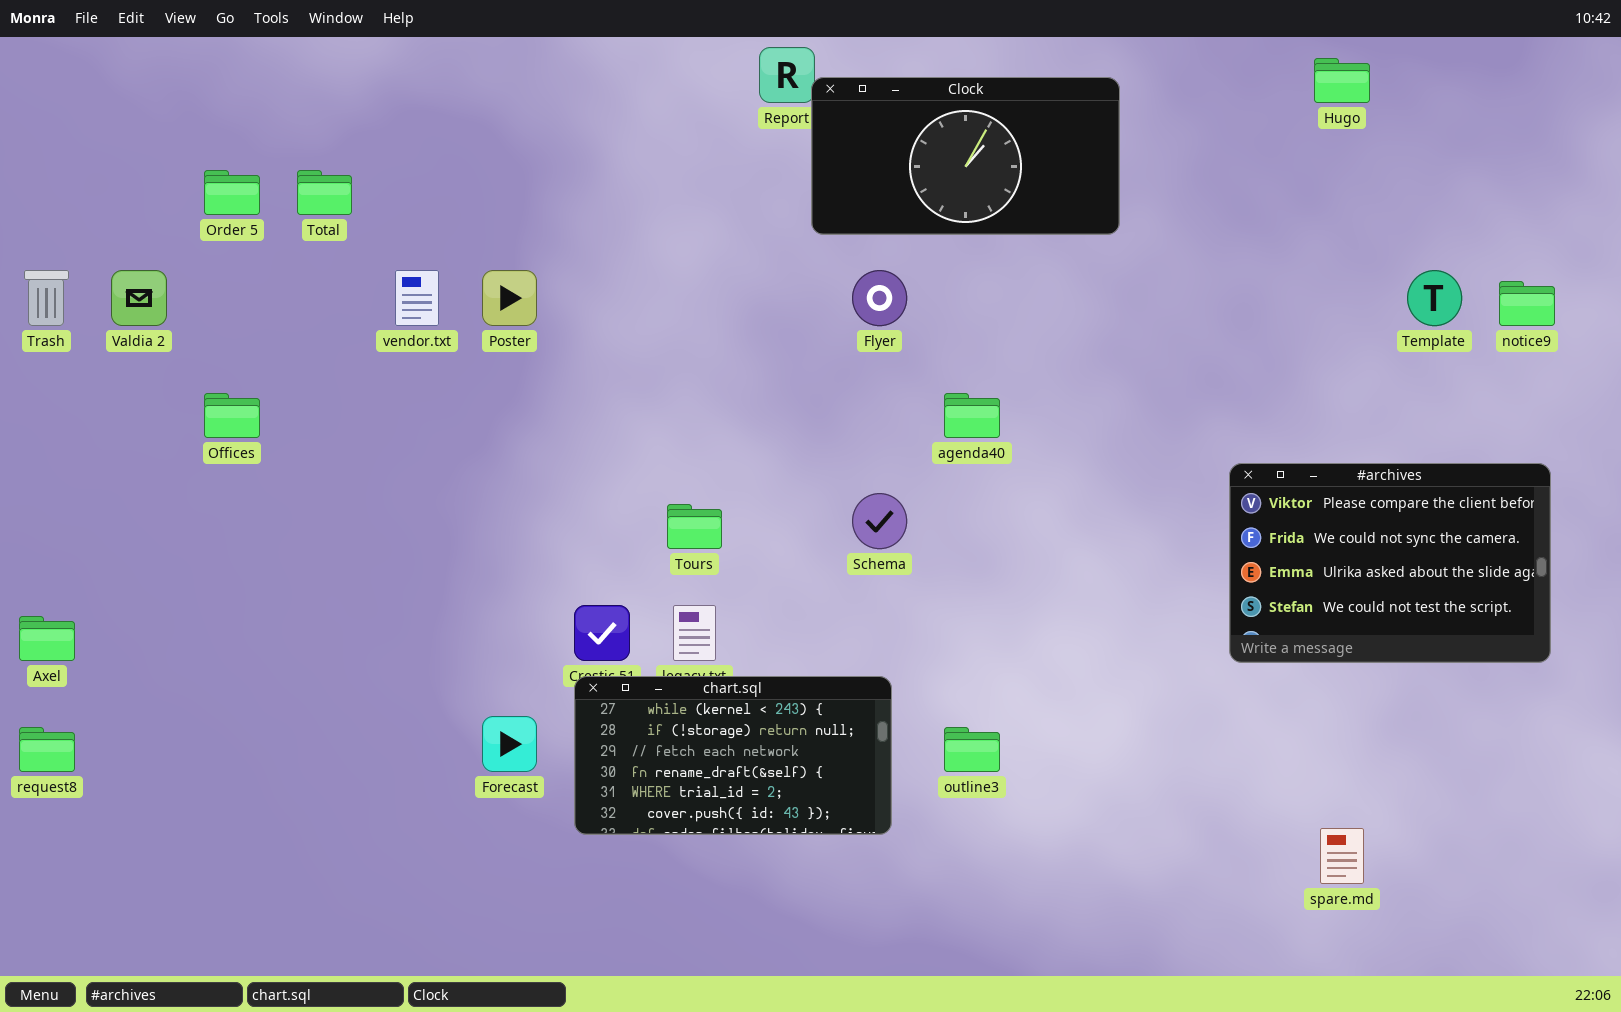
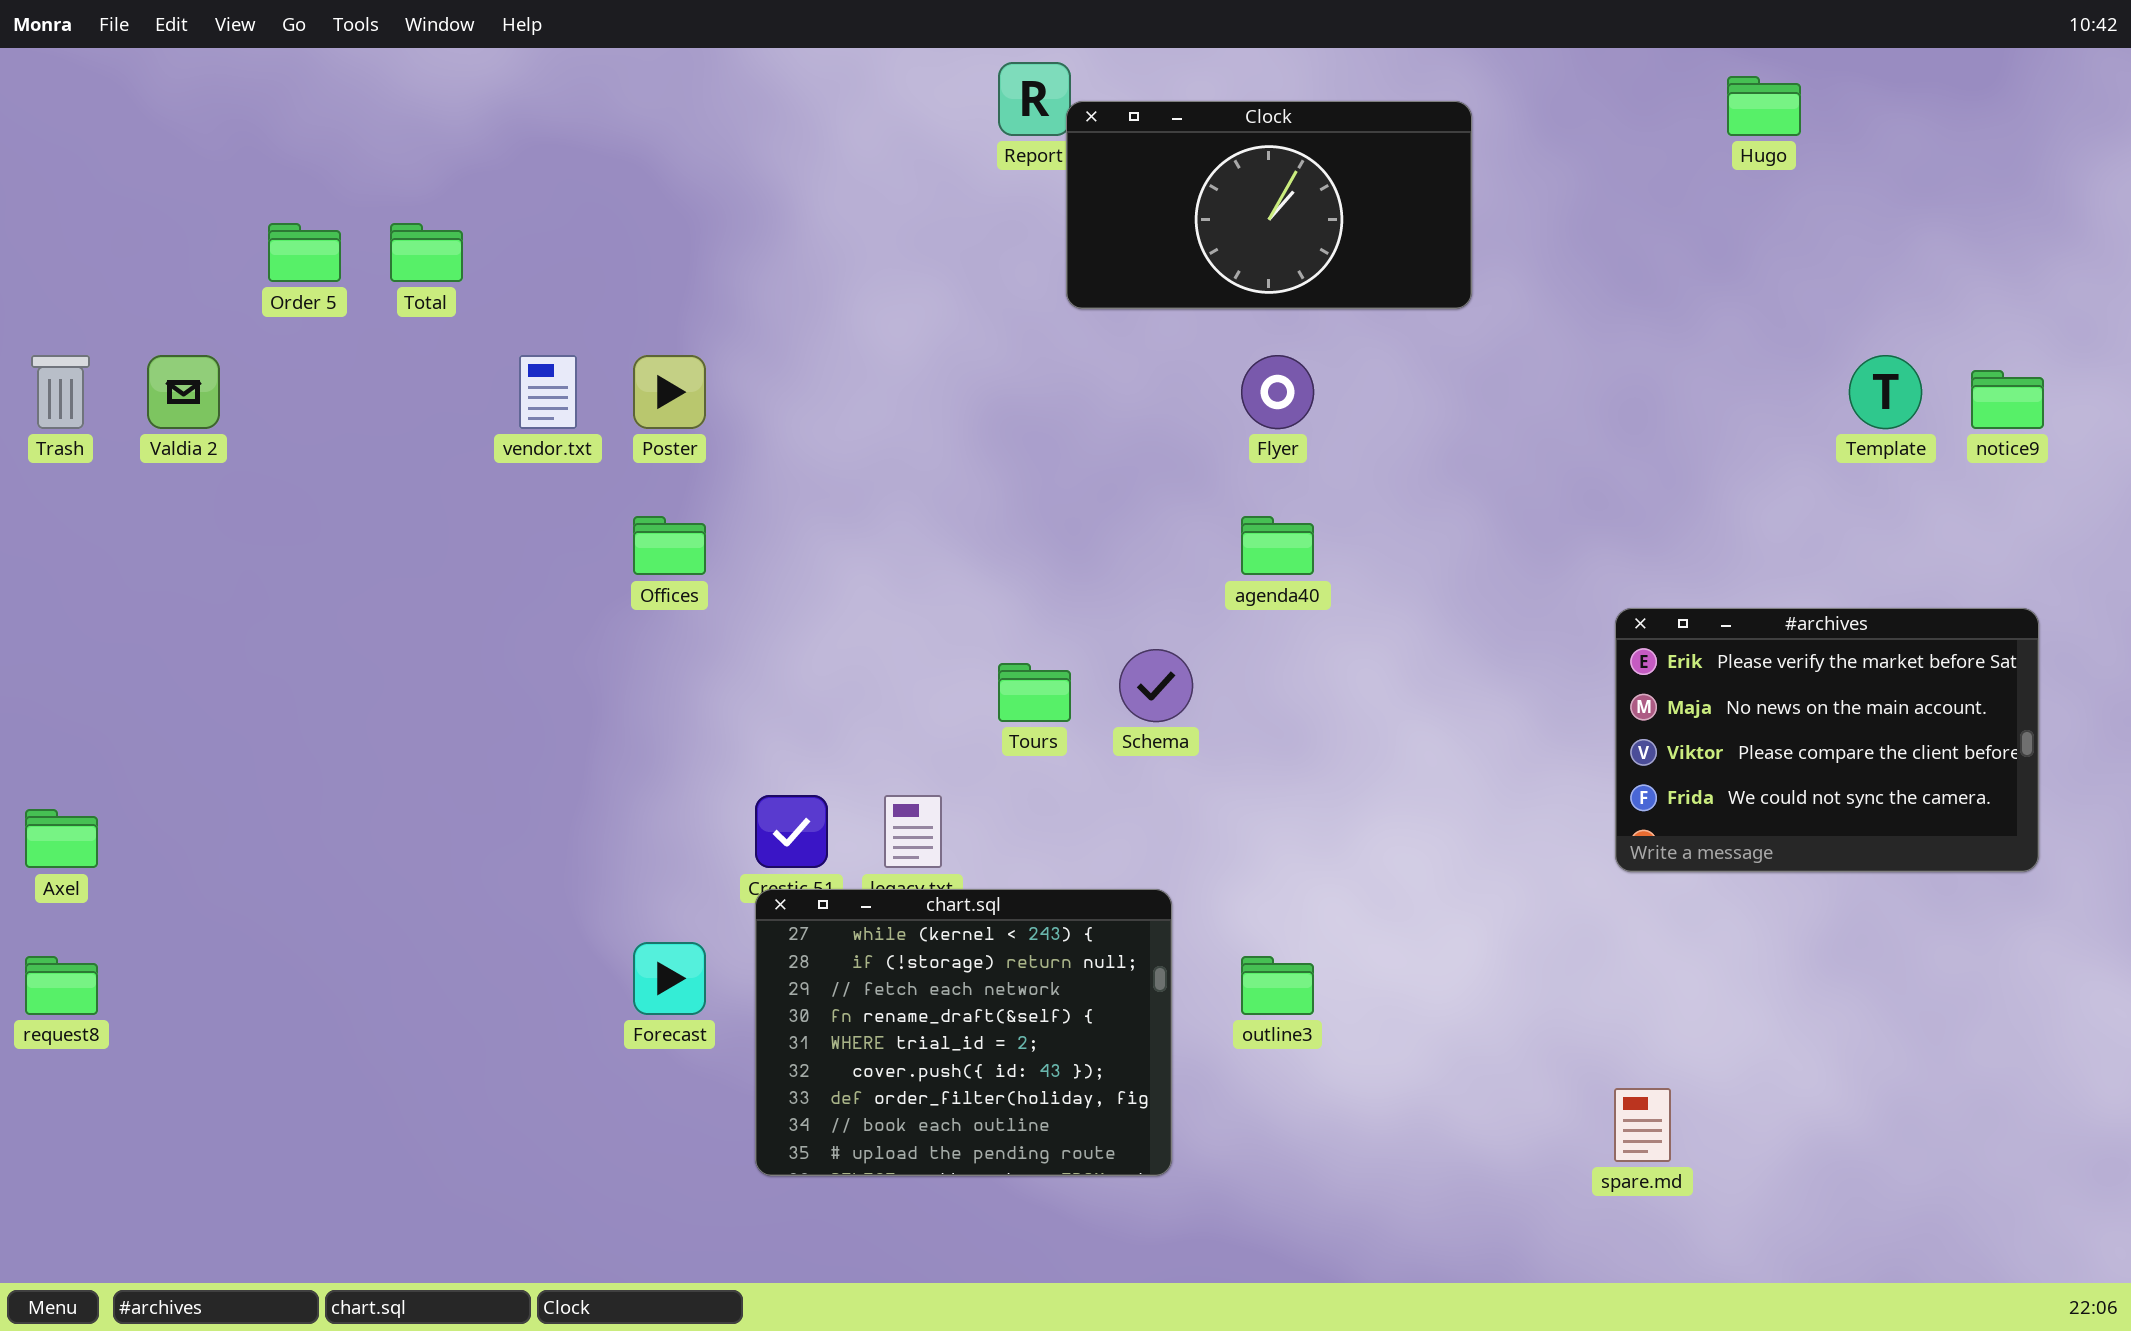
Flyer: [852,270,907,326] -> [1241,355,1314,429], moved
Offices: [204,393,260,438] -> [633,516,706,575], moved
#archives: [1229,463,1551,663] -> [1615,608,2039,872], scrolled up 2 rows
Tours: [667,504,722,549] -> [998,663,1071,722], moved
chart.sql: [574,676,892,835] -> [755,889,1172,1176], resized
spare.md: [1320,828,1364,884] -> [1614,1088,1671,1162], moved

